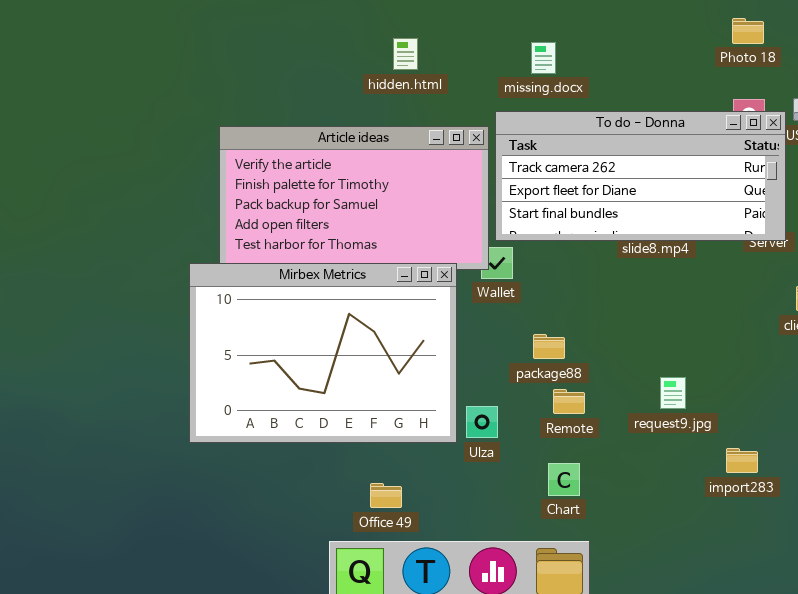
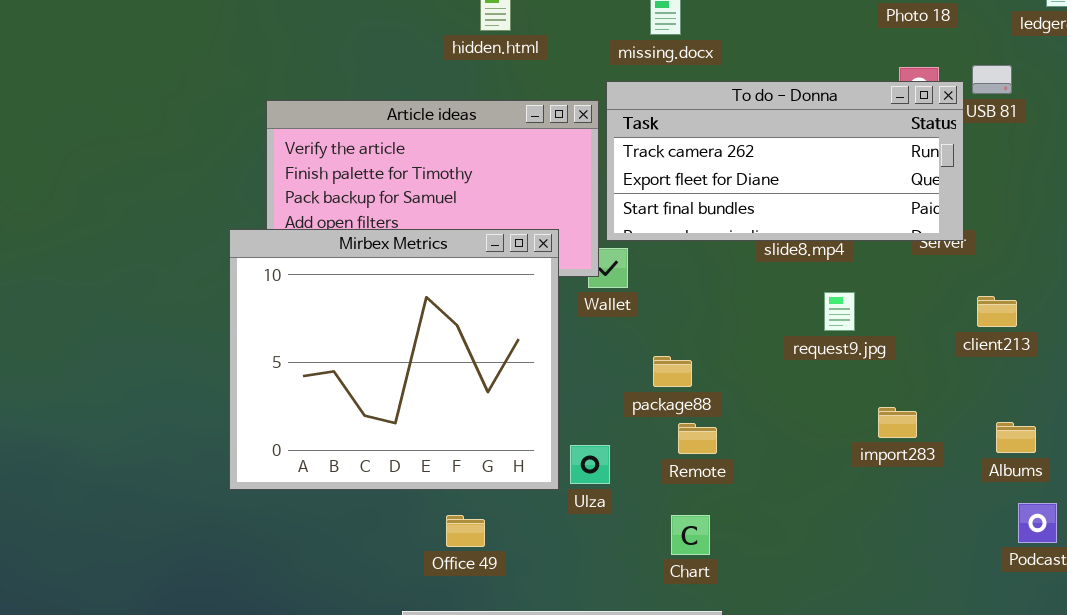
Mirbex Metrics: [189,263,457,443] -> [229,229,559,490], resized
request9.jpg: [660,377,686,409] -> [824,292,855,331], moved
import283: [726,448,758,473] -> [878,407,917,438], moved
Office 49: [370,483,402,508] -> [446,515,485,547], moved

